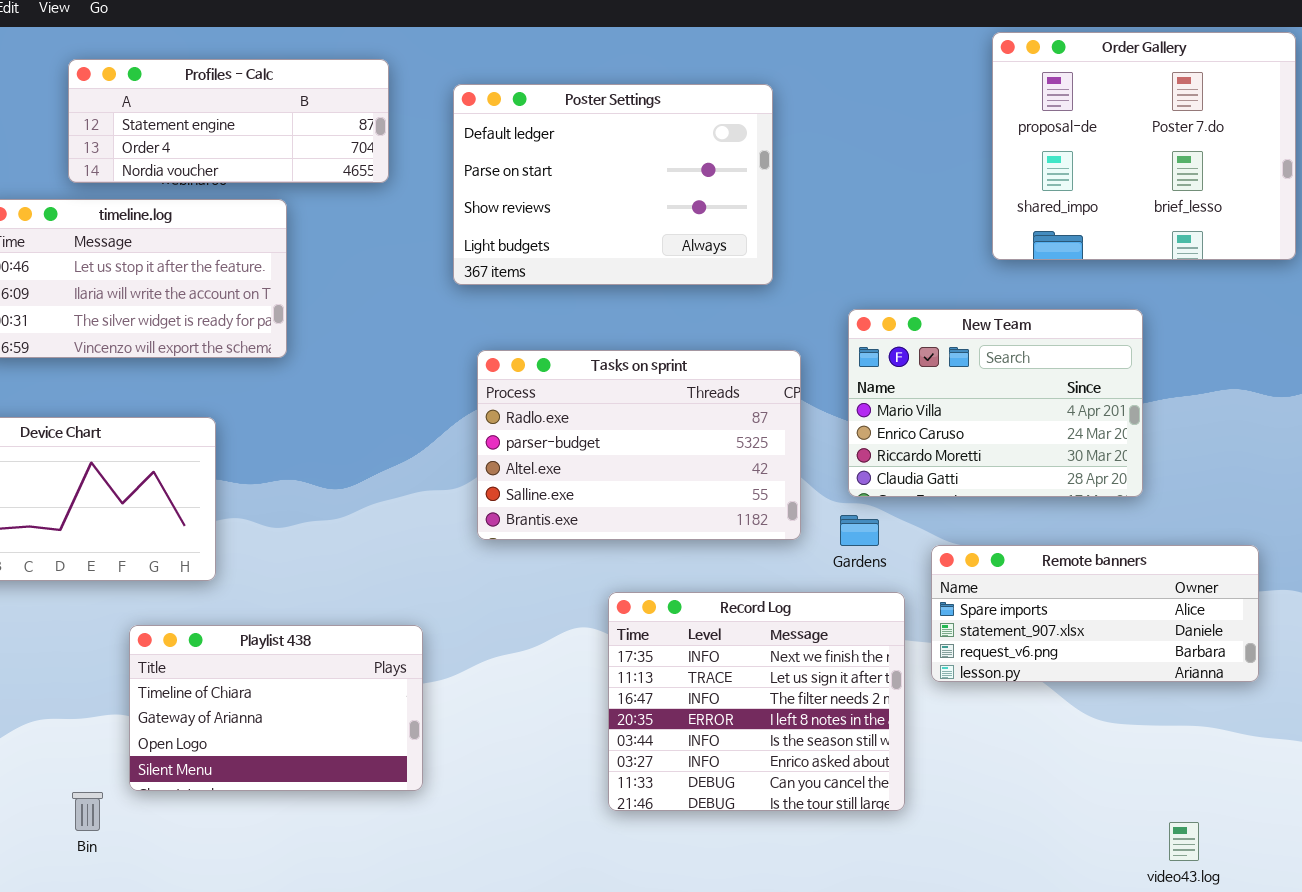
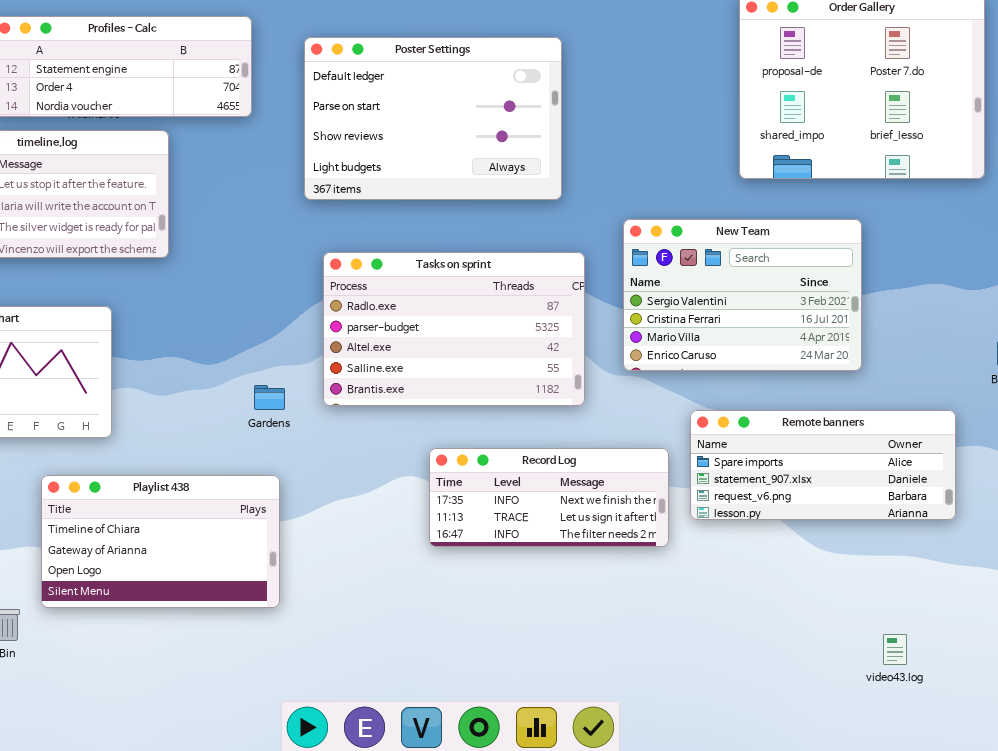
New Team: [848,309,1143,497] -> [623,219,862,371], scrolled up 2 rows
Gardens: [840,515,879,546] -> [254,385,285,410], moved
Record Log: [608,592,905,811] -> [429,448,669,547], resized

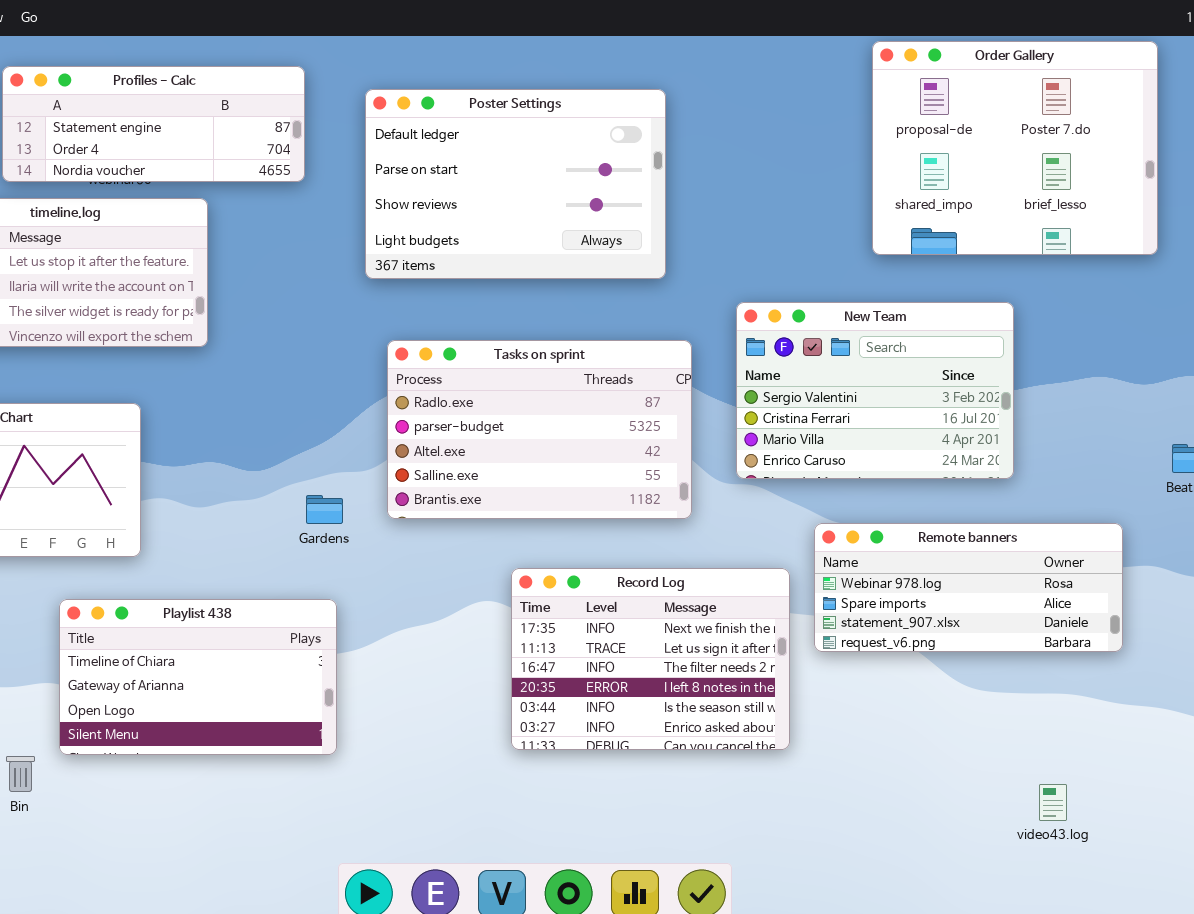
Remote banners: [690,410,956,520] -> [814,523,1123,652], scrolled up 1 row
Record Log: [429,448,669,547] -> [511,568,790,750], resized

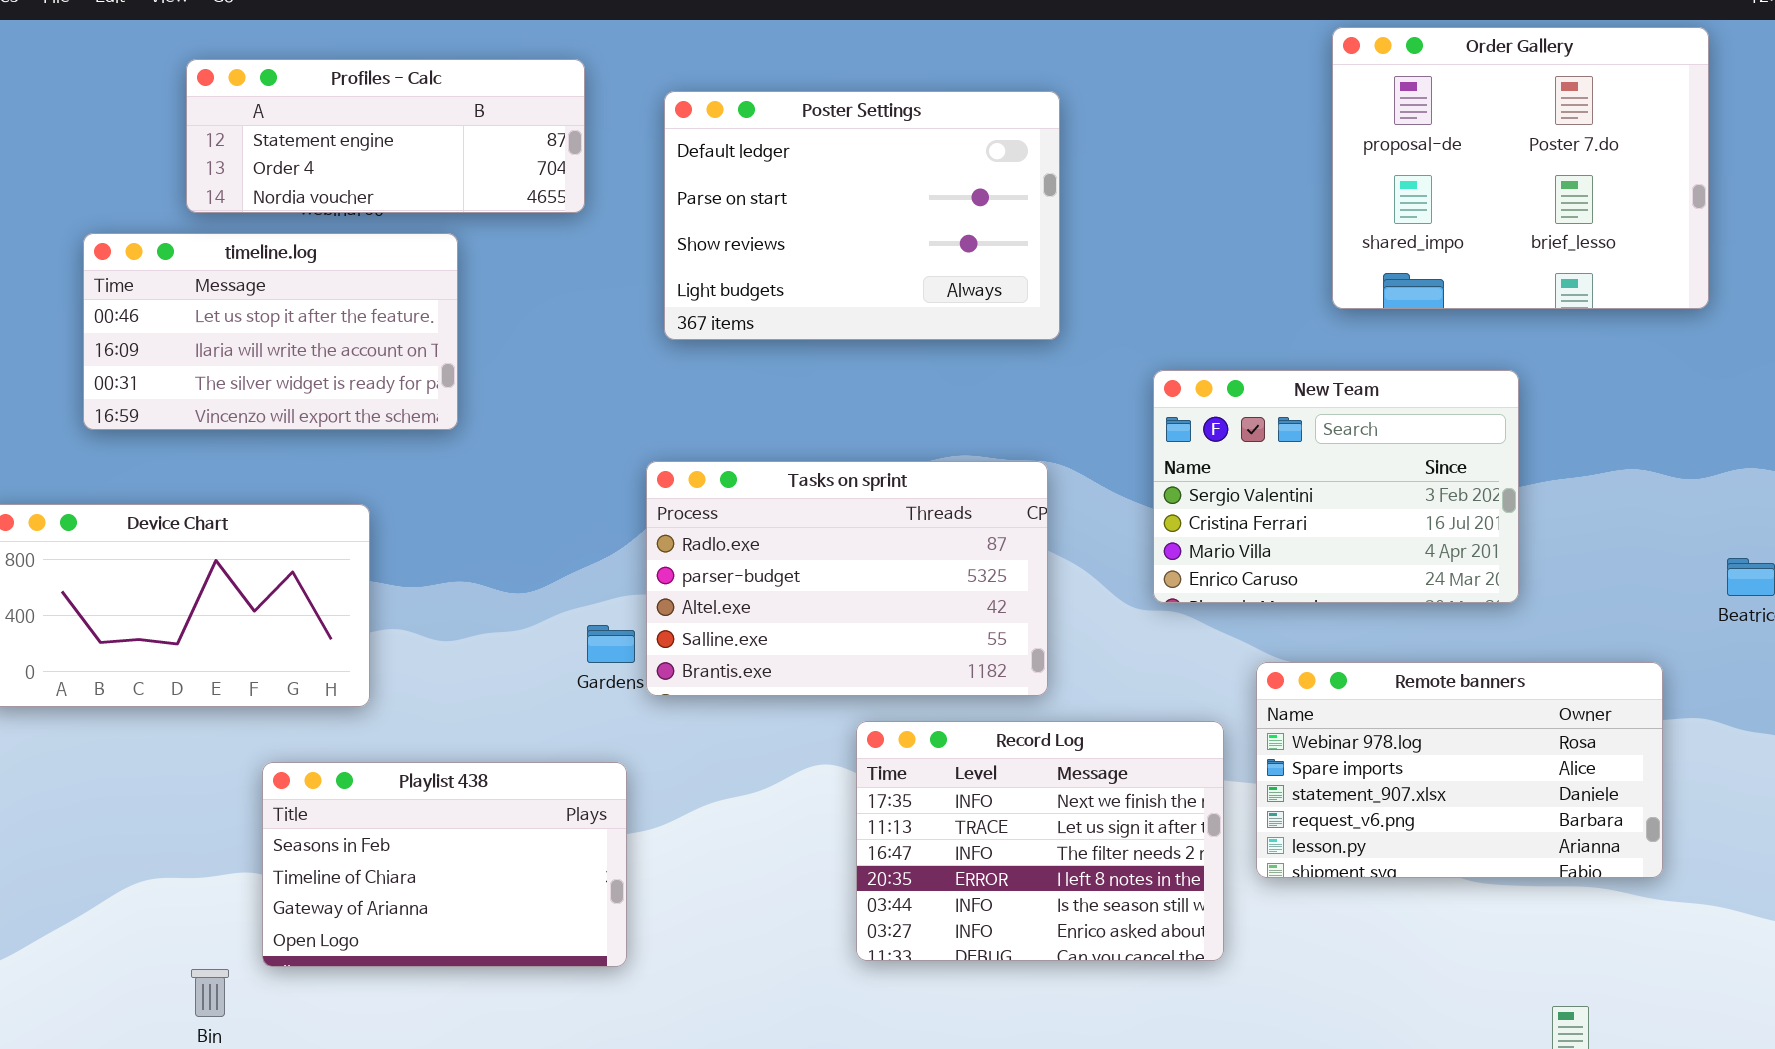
Tasks on sprint: [387,340,692,519] -> [646,461,1048,696], moved
Remote banners: [814,523,1123,652] -> [1256,662,1663,878], resized
Playlist 438: [59,599,337,755] -> [262,762,627,967], scrolled up 1 row

